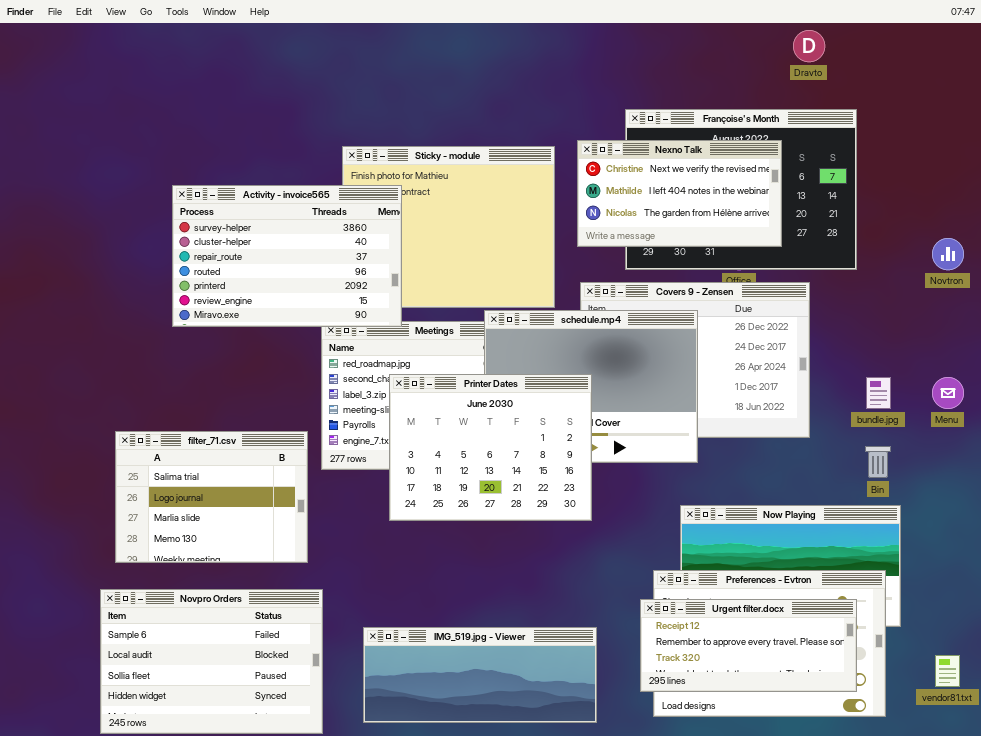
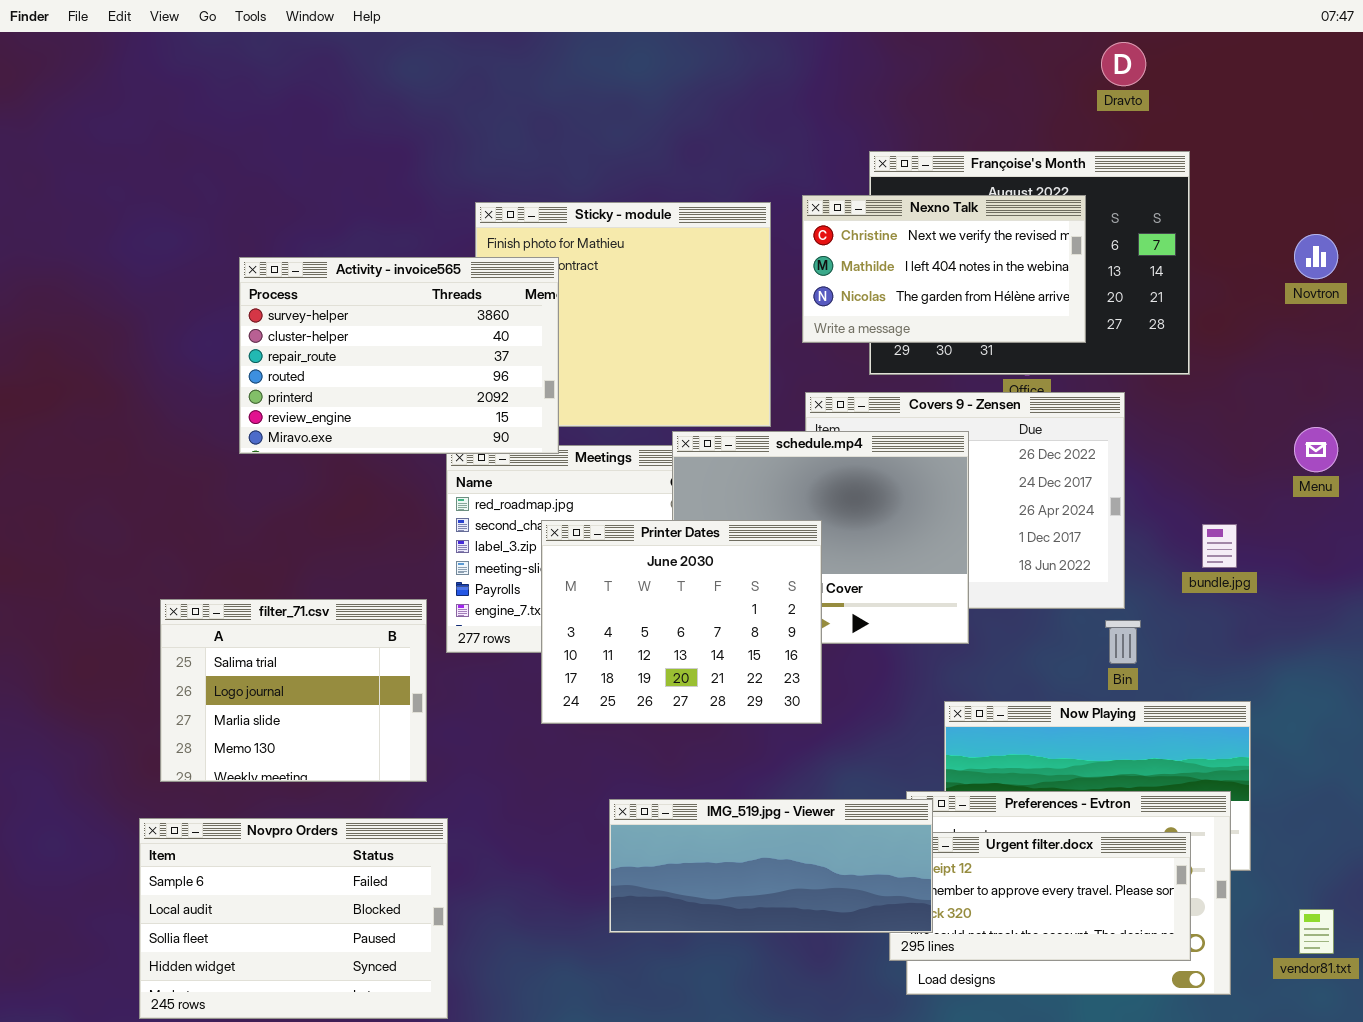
Novtron: [932,238,964,270] -> [1294,234,1338,279], moved
Menu: [932,377,964,409] -> [1294,427,1338,472], moved
Bin: [865,446,891,478] -> [1105,620,1141,664], moved
IMG_519.jpg - Viewer: [363,627,597,723] -> [609,799,933,933], moved

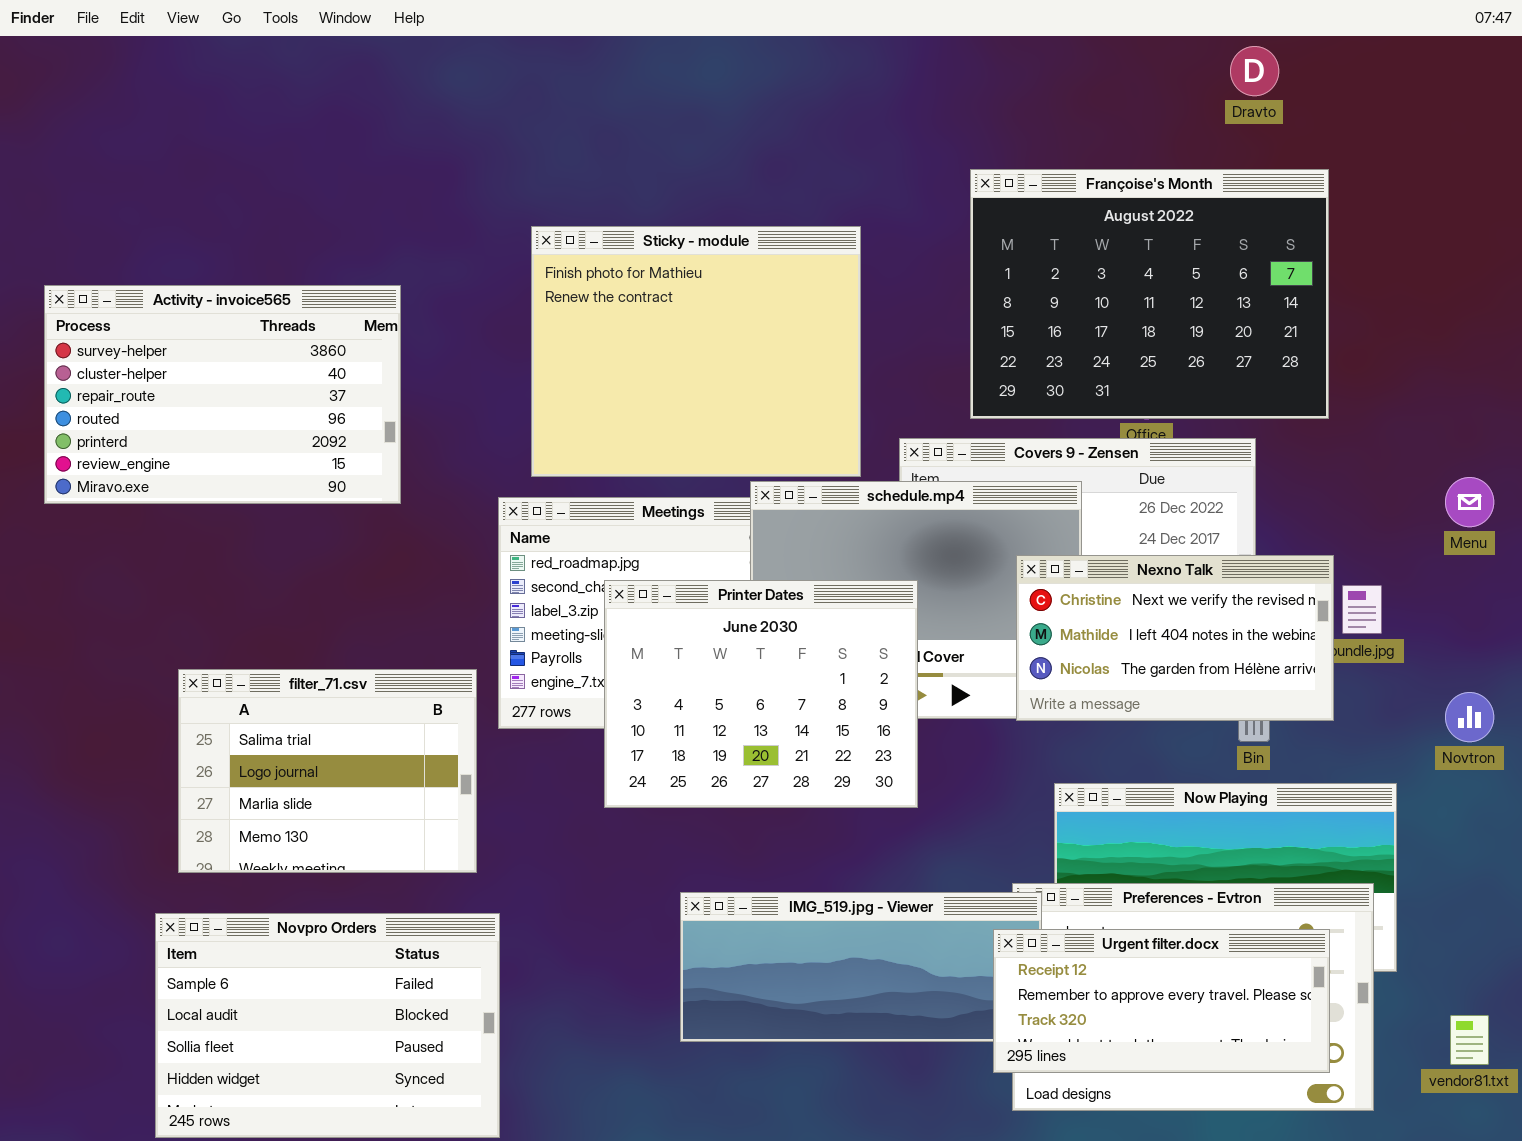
Nexno Talk: [802,195,1086,343] -> [1016,555,1334,721], moved
Novtron: [1294,234,1338,279] -> [1445,692,1494,742], moved
Activity - invoice565: [239,257,559,454] -> [44,285,401,504], moved
Urgent filter.docx: [889,832,1191,961] -> [993,929,1330,1073], raised

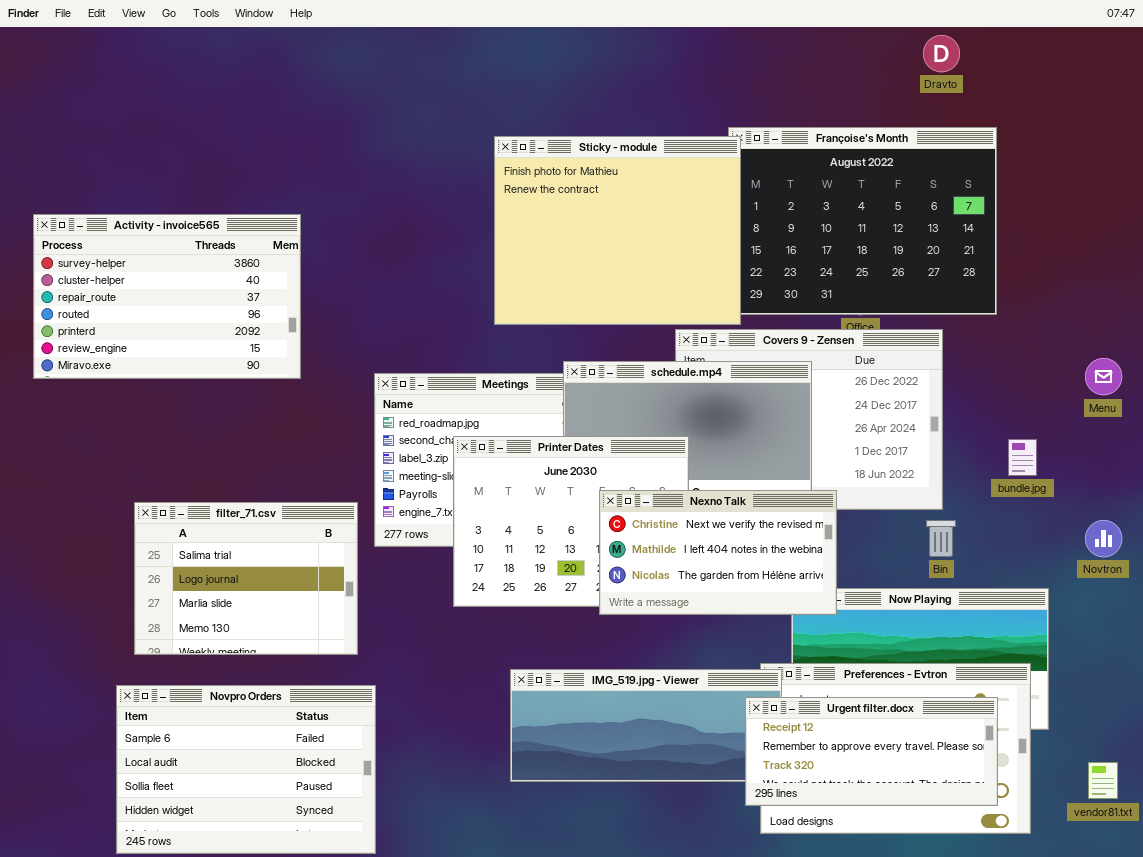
Sticky - module: [531,226,861,477] -> [494,136,741,325], moved
Nexno Talk: [1016,555,1334,721] -> [599,490,837,615], moved

